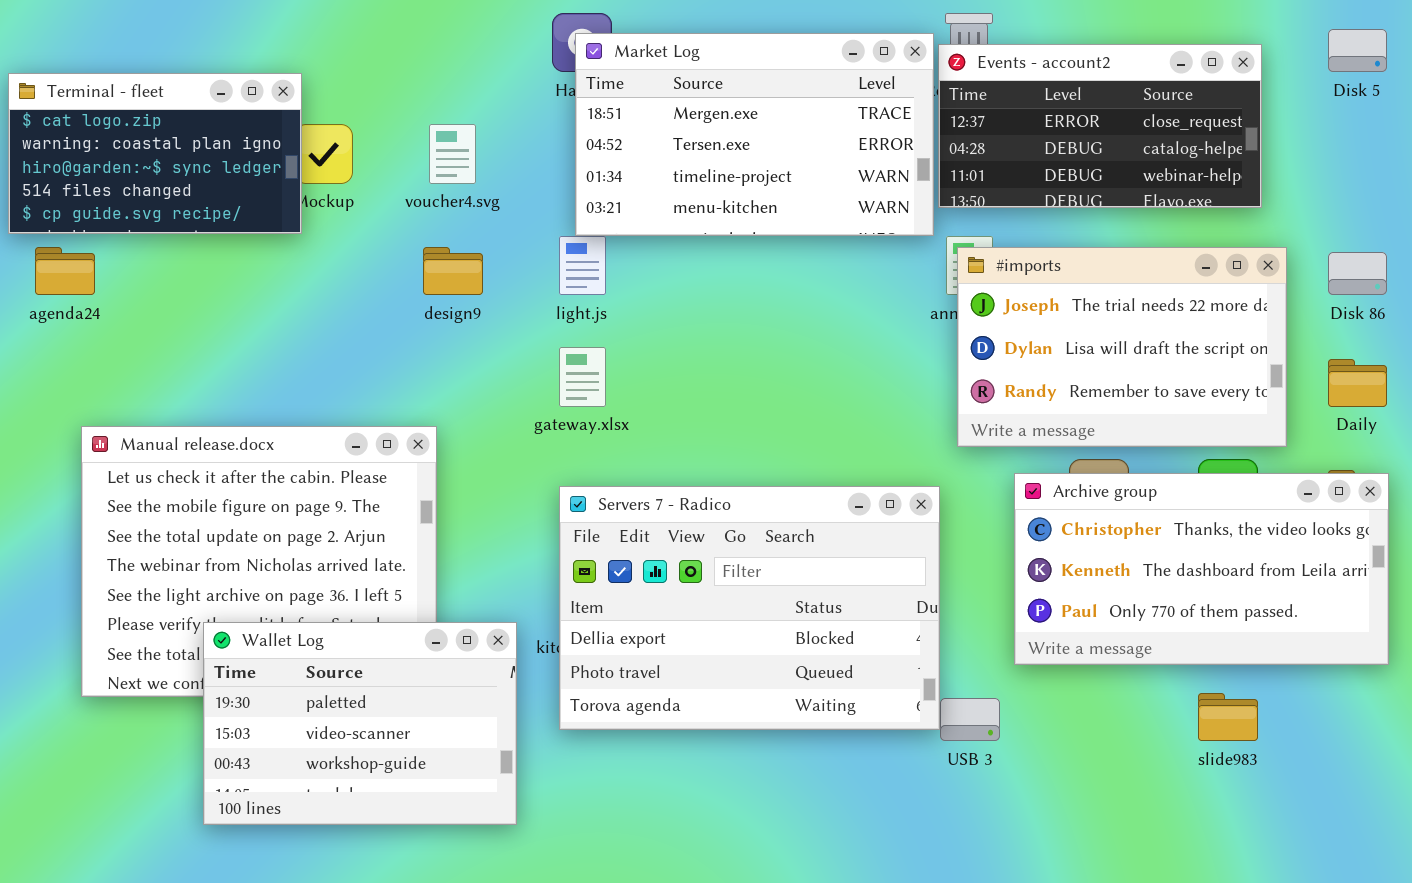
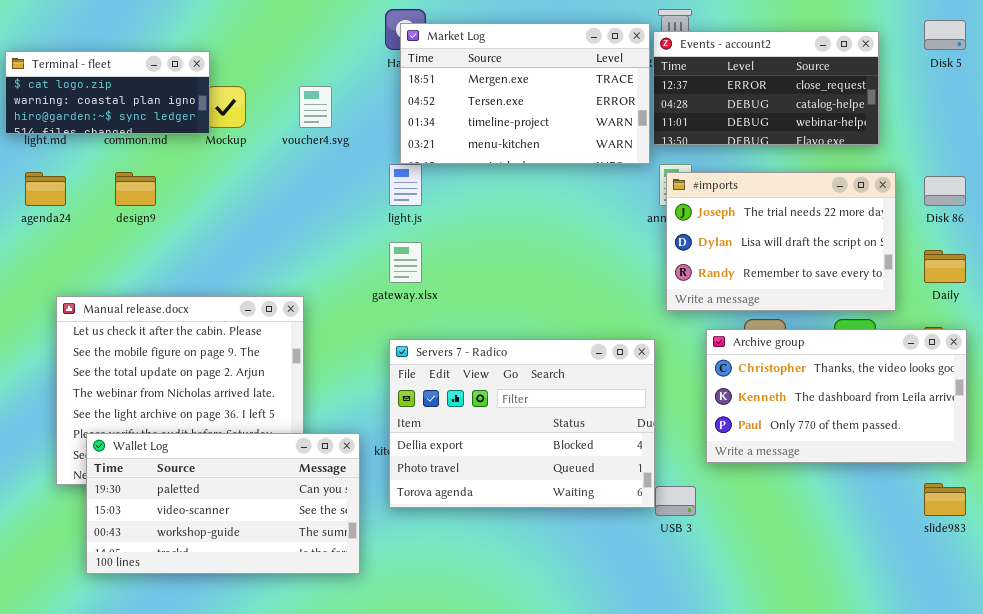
Terminal - fleet: [8,73,302,234] -> [5,51,210,134], resized
design9: [423,247,483,295] -> [115,172,156,206], moved
Wallet Log: [203,622,517,825] -> [86,433,360,574], resized
slide983: [1198,693,1258,741] -> [924,483,966,516], moved

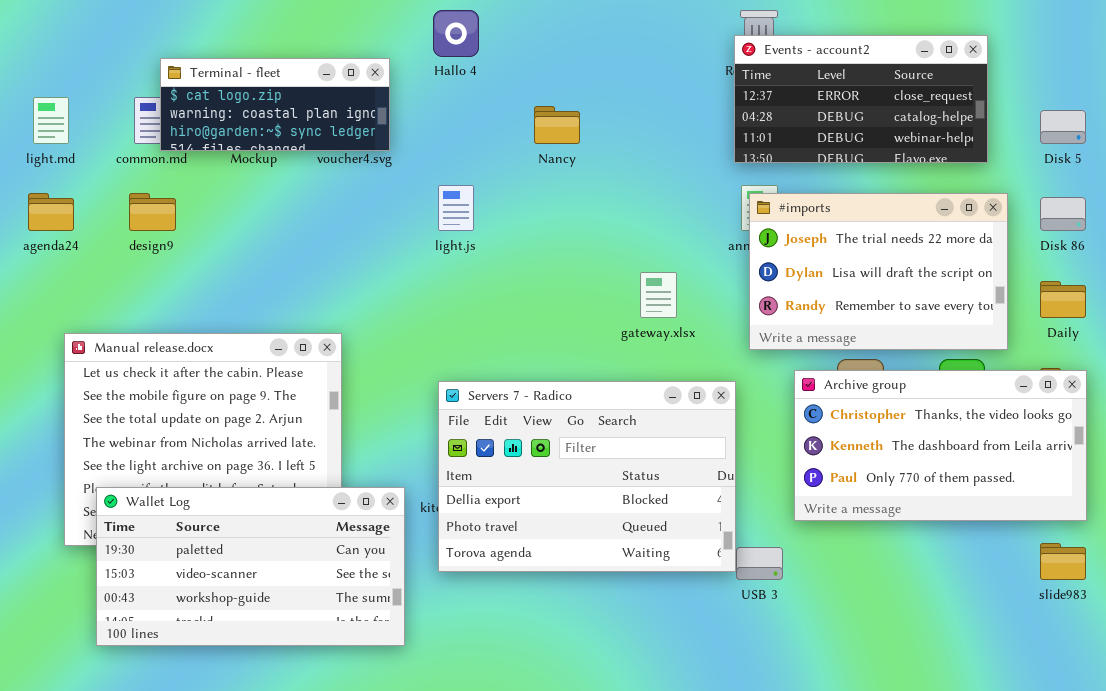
Disk 5: [924,20,966,50] -> [1040,110,1086,144], moved
Market Log: [400,23,650,164] -> none, closed
Terminal - fleet: [5,51,210,134] -> [160,58,390,151], moved
gateway.xlsx: [389,242,422,283] -> [640,272,677,318], moved

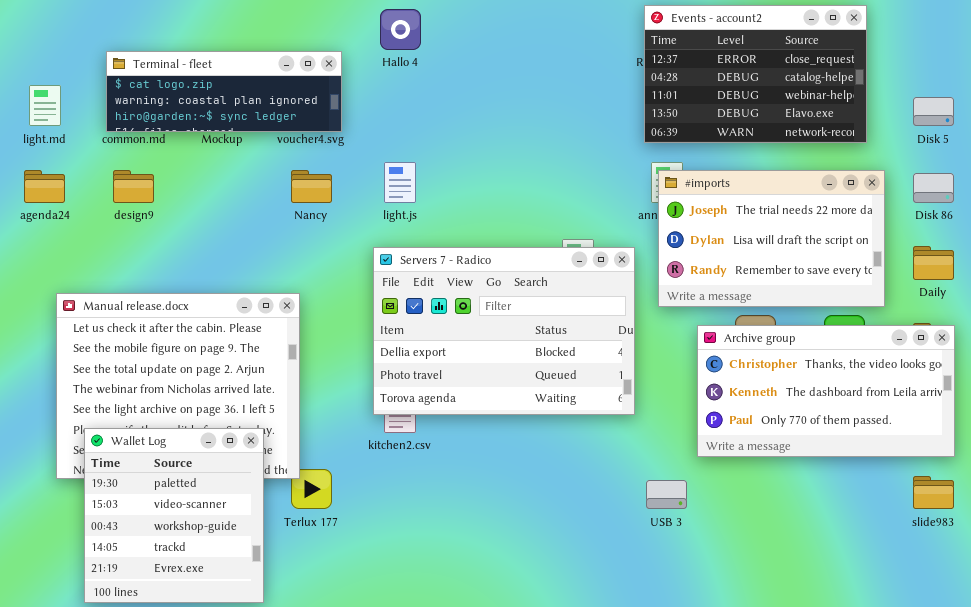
Events - account2: [734,35,988,163] -> [644,5,867,143], resized
Terminal - fleet: [160,58,390,151] -> [106,51,342,132], resized
Nancy: [534,106,580,144] -> [291,170,332,203], moved
Servers 7 - Radico: [438,381,736,572] -> [373,247,635,415], moved
Wallet Log: [96,487,405,646] -> [84,428,264,603], resized

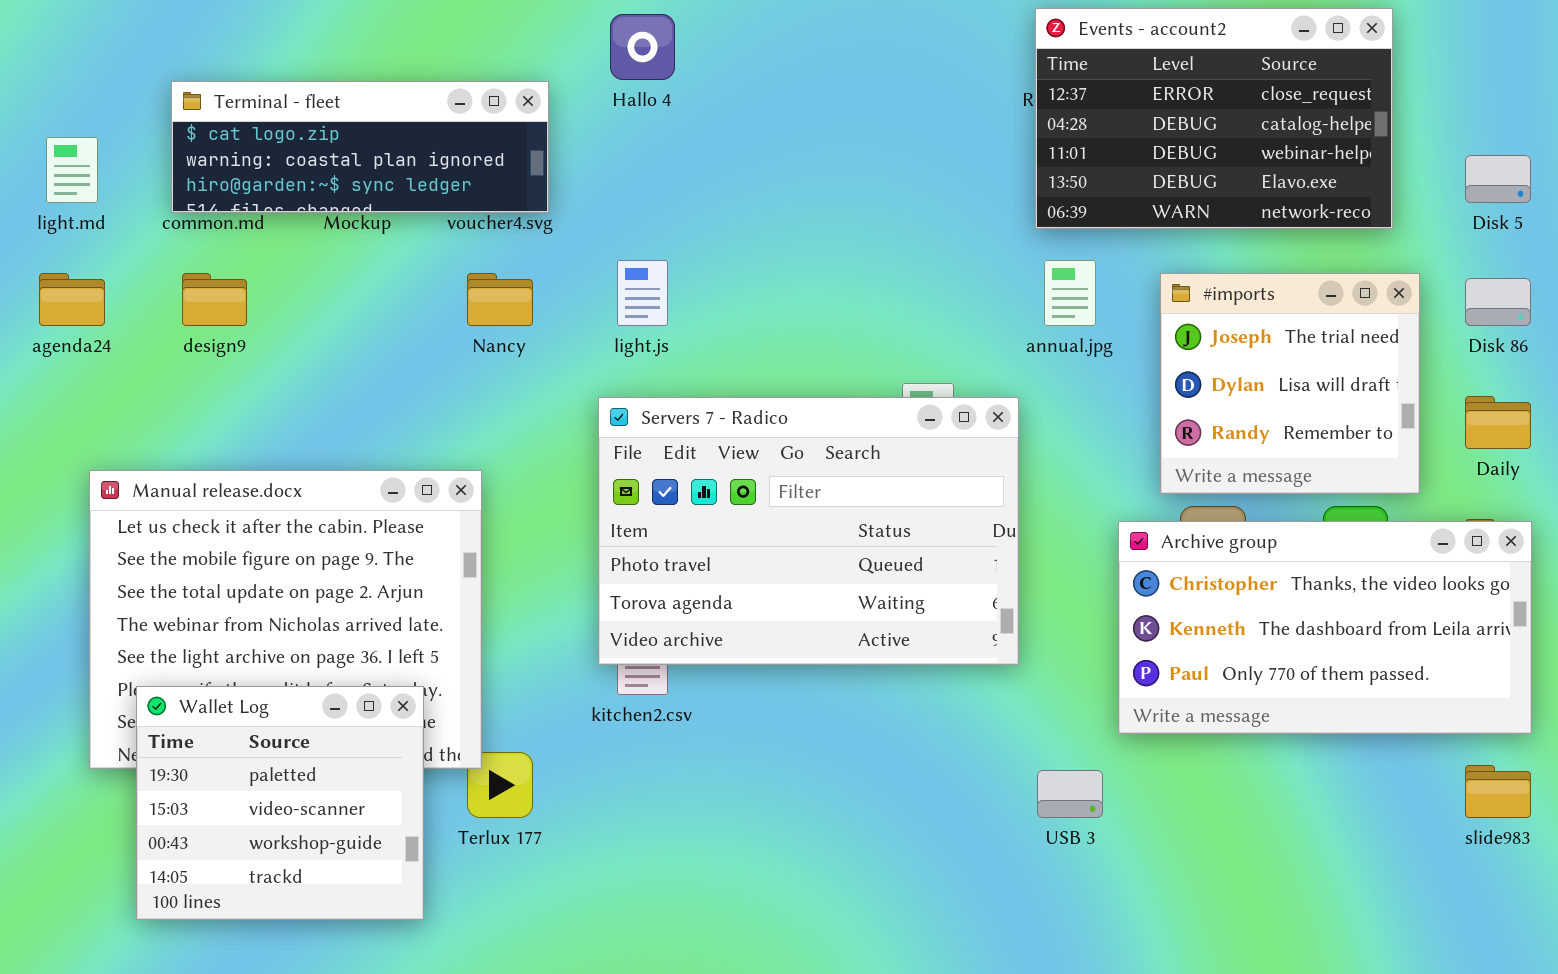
#imports: [658,170,885,307] -> [1160,273,1420,494], resized
Servers 7 - Radico: [373,247,635,415] -> [598,397,1019,665], scrolled down 1 row
Wallet Log: [84,428,264,603] -> [136,686,424,920], resized

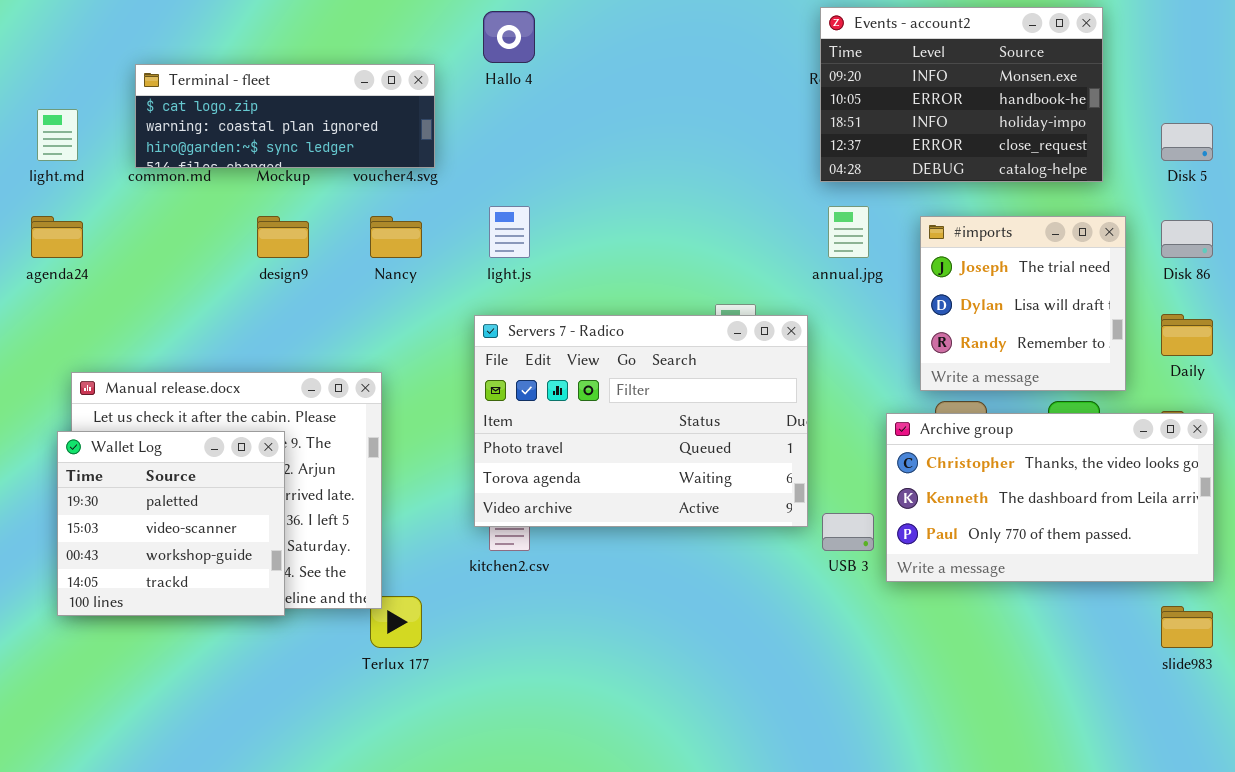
Events - account2: [1035,8,1393,229] -> [820,7,1103,182], scrolled up 3 rows
design9: [182,273,247,326] -> [257,216,309,258], moved
Wallet Log: [136,686,424,920] -> [57,431,285,616], moved
USB 3: [1037,770,1103,818] -> [822,513,874,551], moved

